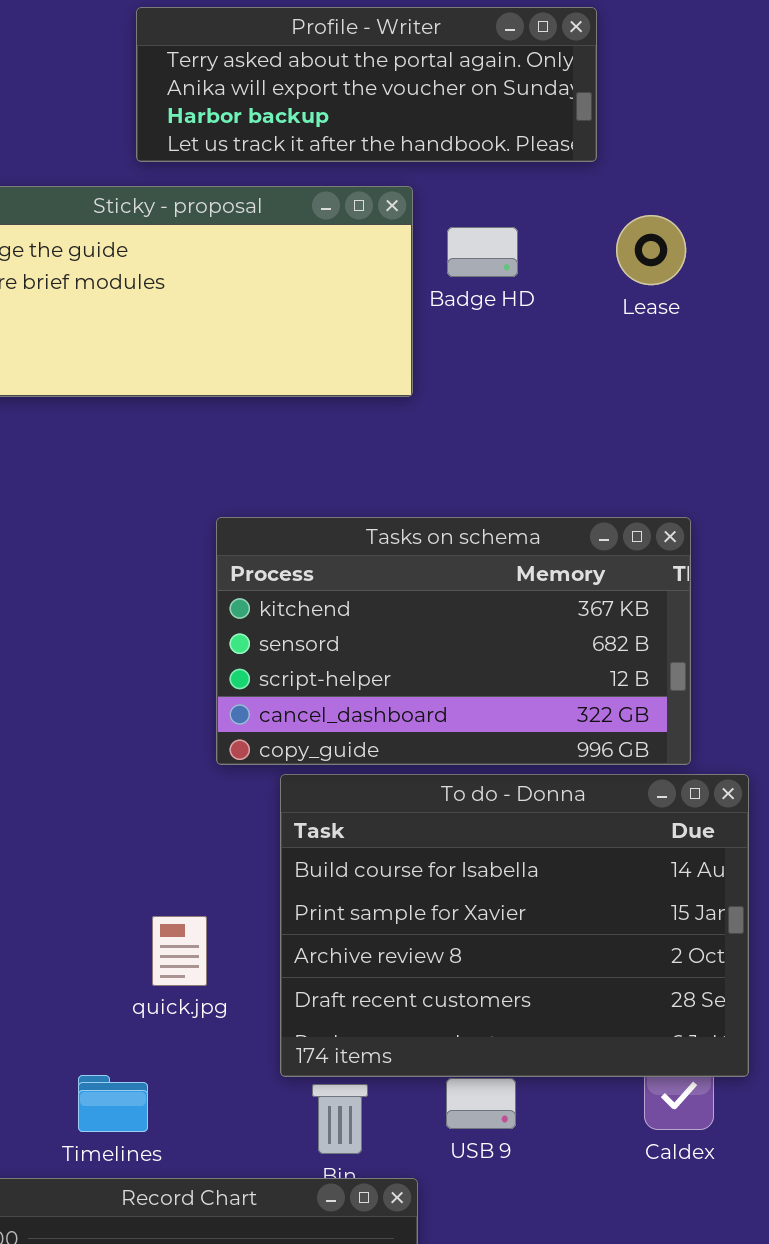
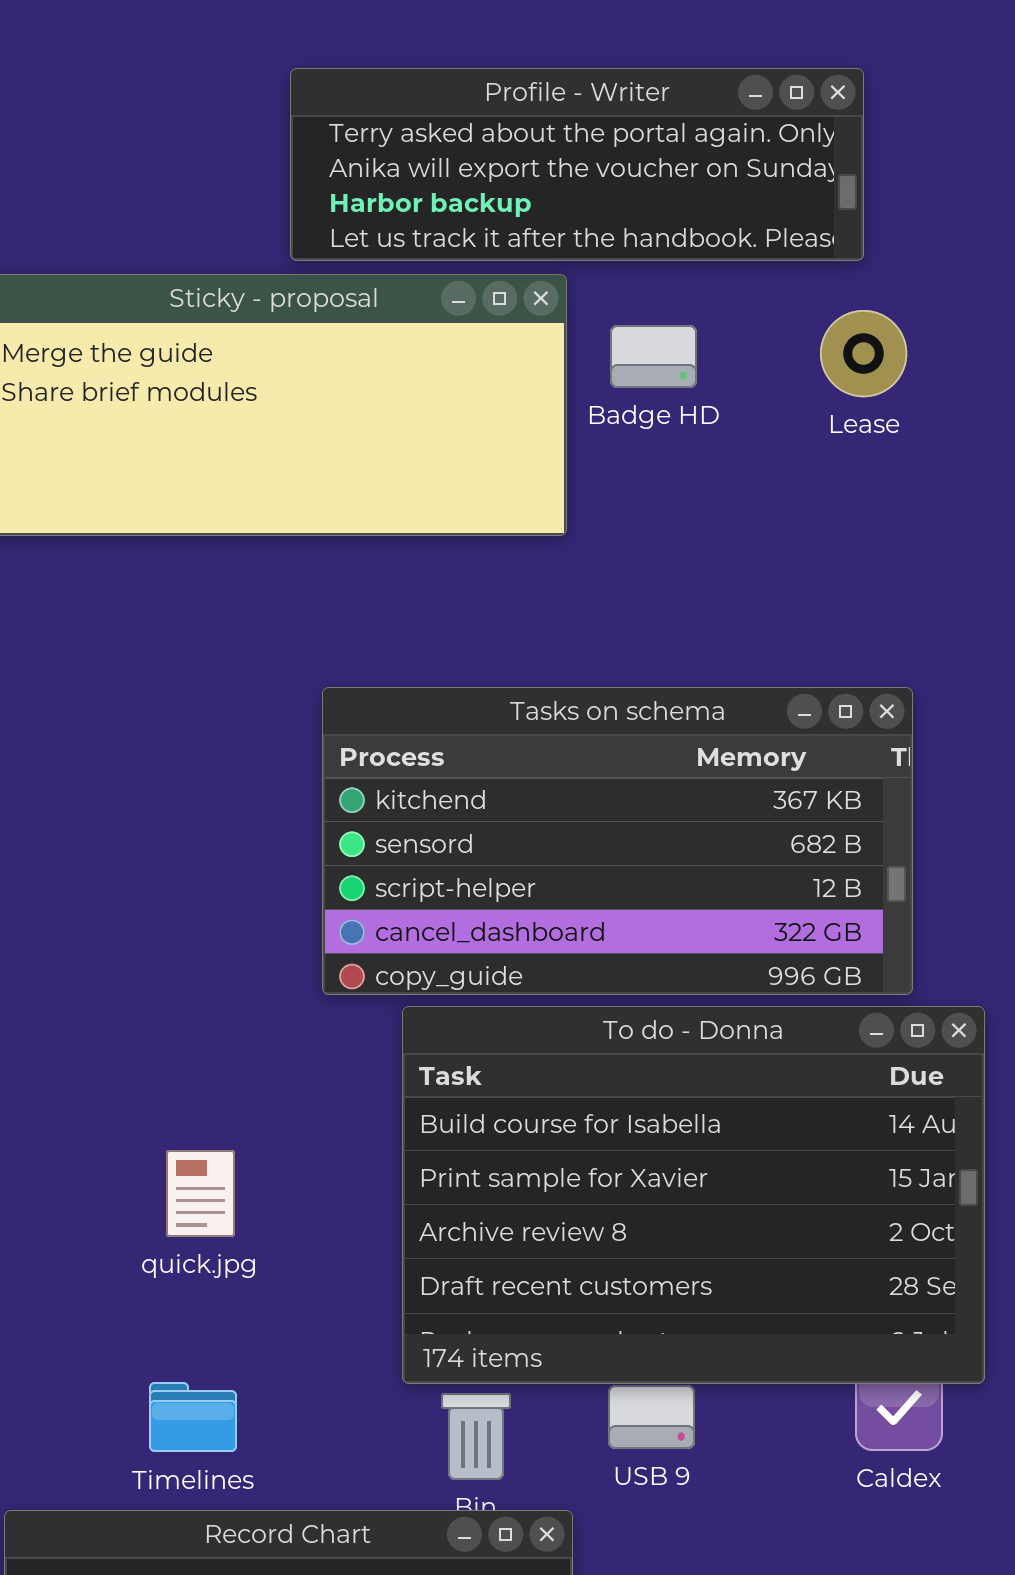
Profile - Writer: [136,7,597,162] -> [290,68,864,261], moved
quick.jpg: [152,916,207,986] -> [166,1150,235,1237], moved

